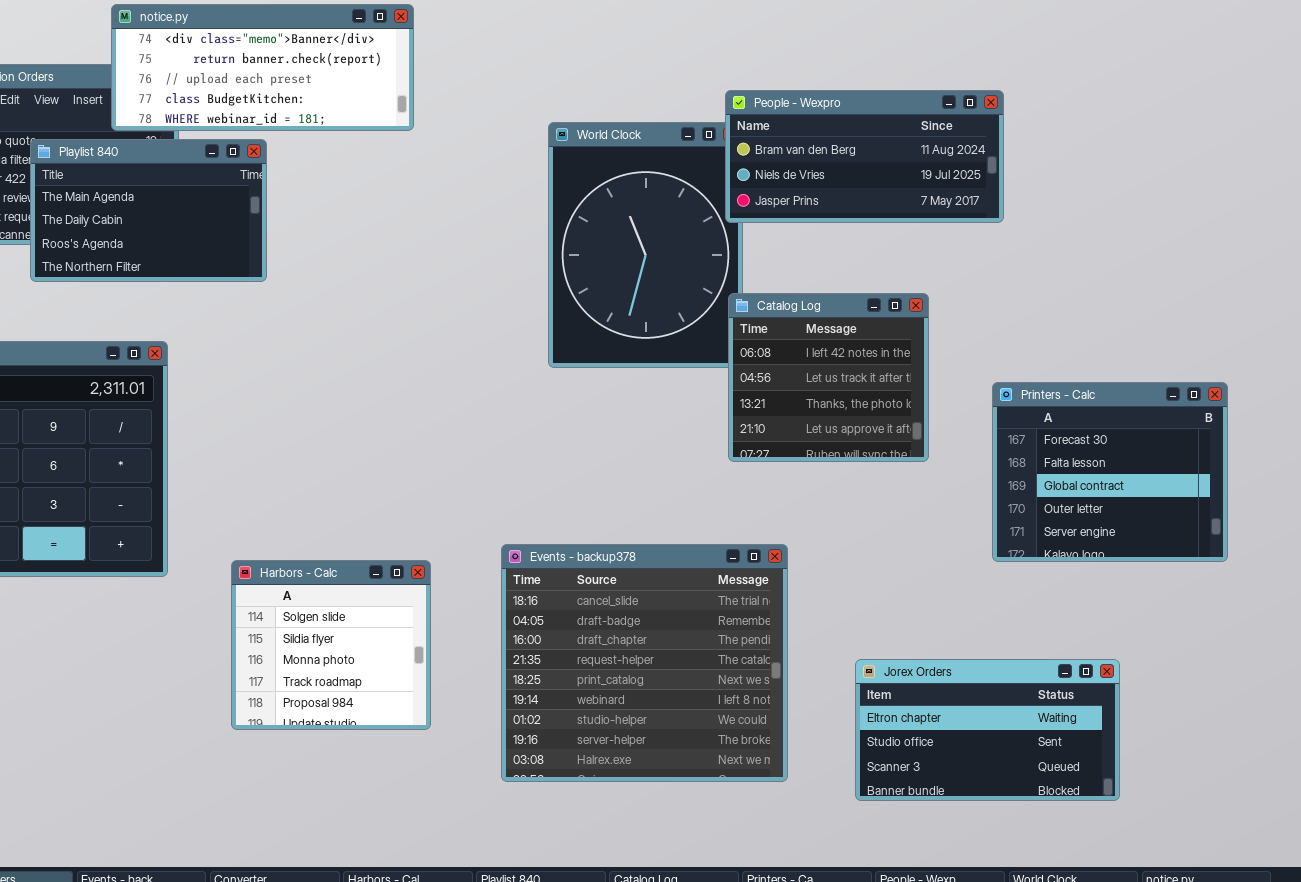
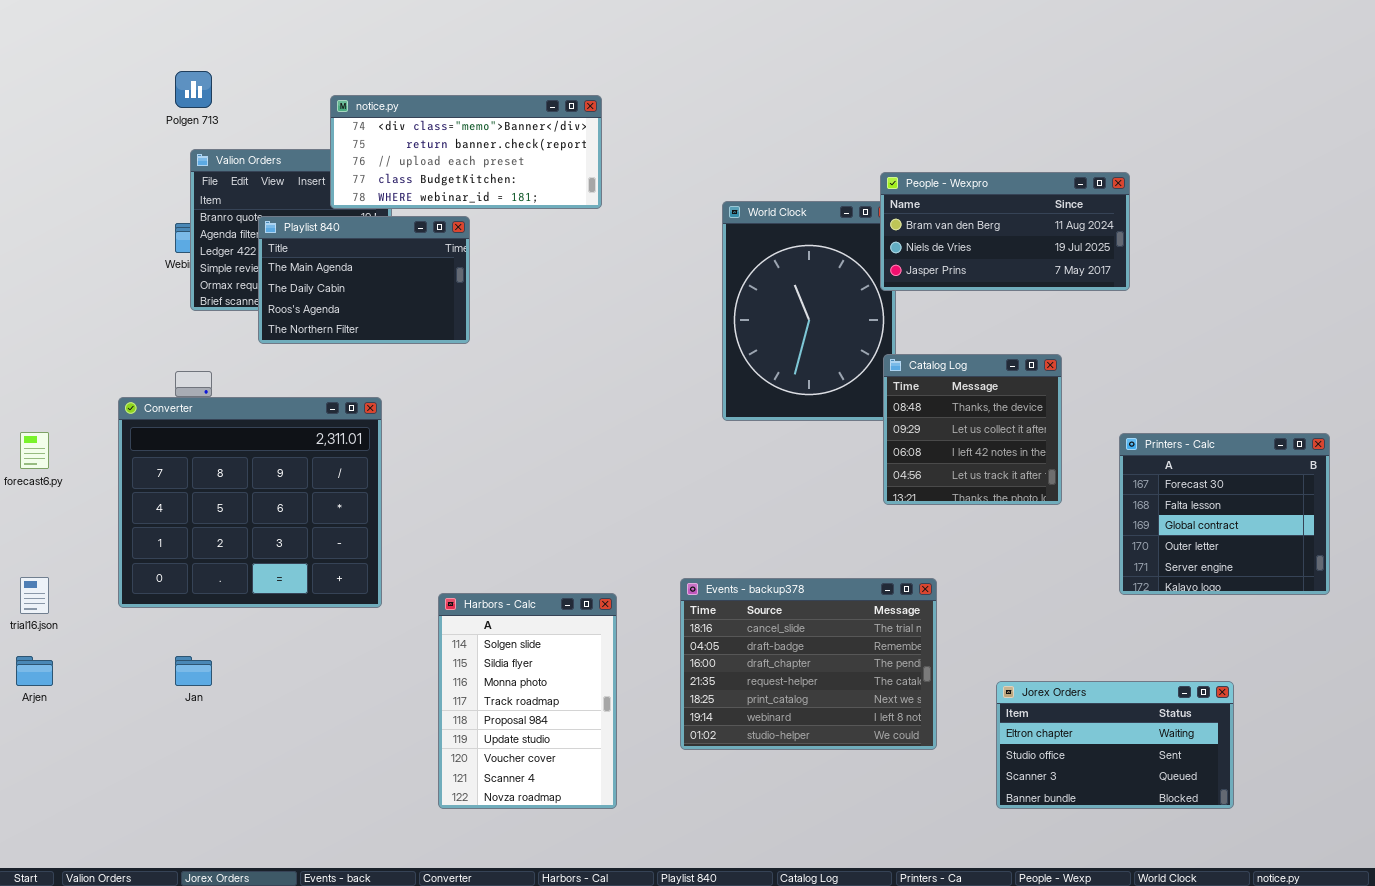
Catalog Log: [728,293,929,462] -> [883,354,1062,505], scrolled up 2 rows
Events - backup378: [501,544,788,782] -> [680,578,937,750], resized
Harbors - Calc: [231,560,431,730] -> [438,593,617,809], resized

